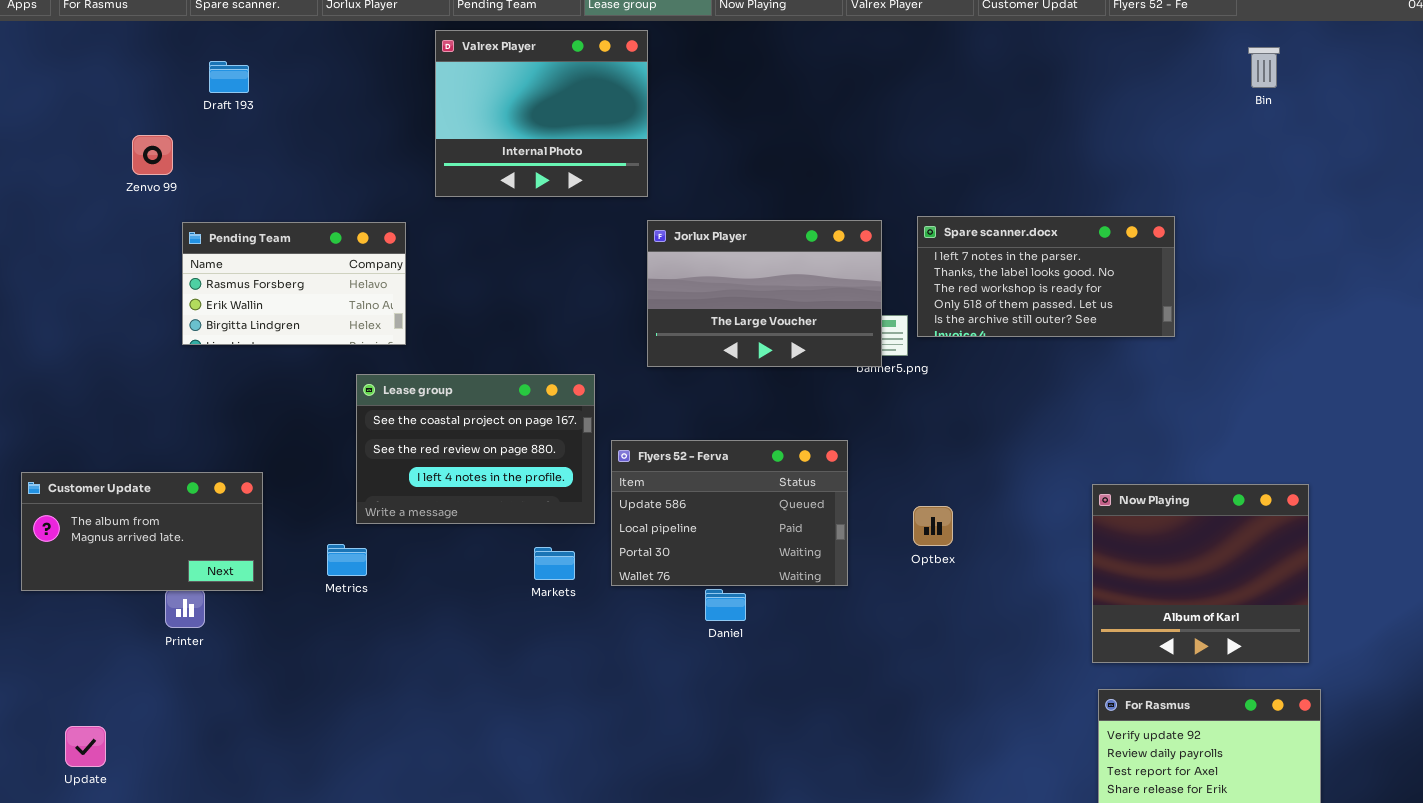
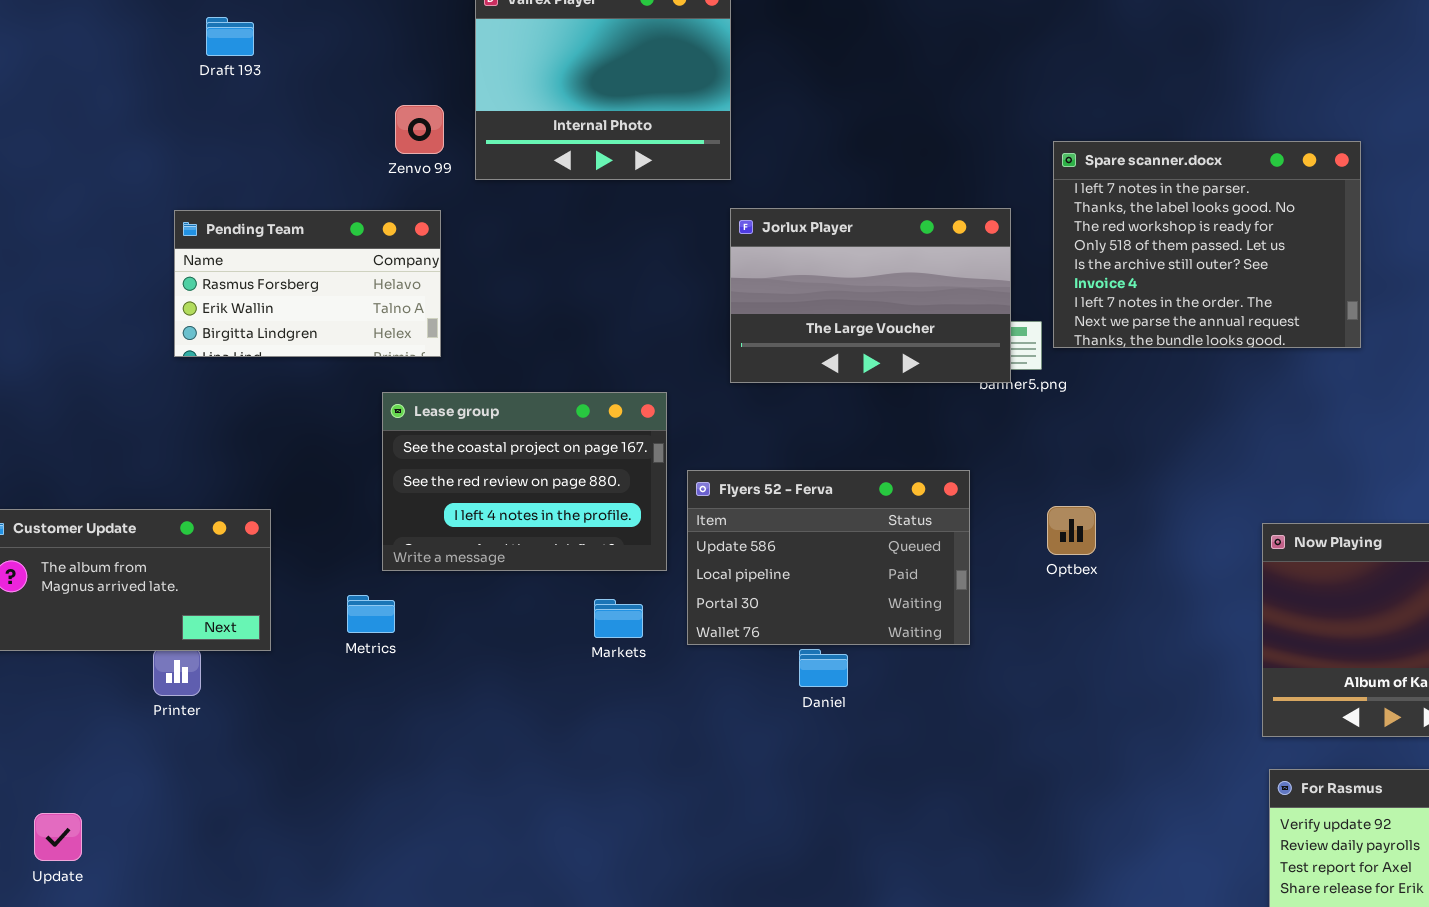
Zenvo 99: [132,135,173,175] -> [395,105,444,154], moved
Spare scanner.docx: [917,216,1175,337] -> [1053,141,1361,348], resized
Optbex: [913,506,953,546] -> [1047,506,1096,555], moved

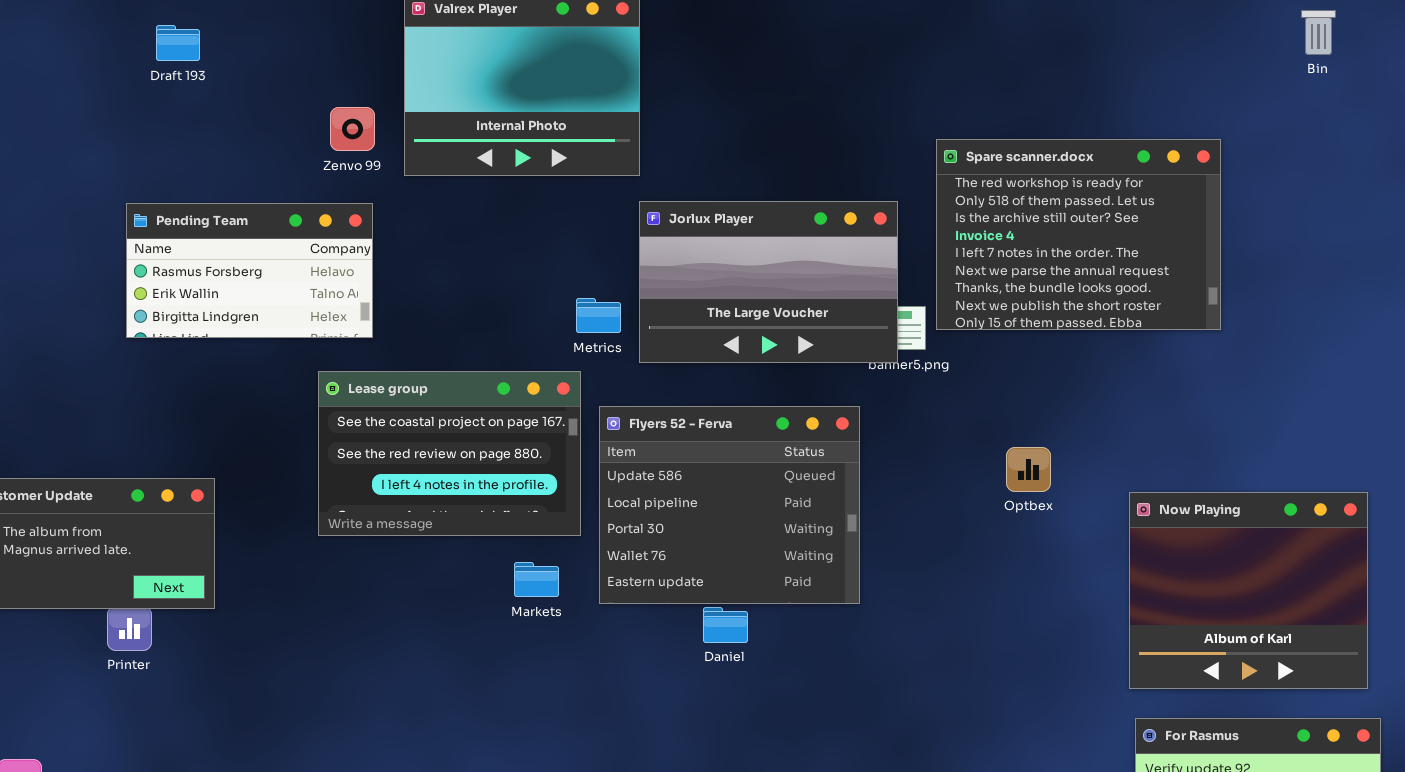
Spare scanner.docx: [1053,141,1361,348] -> [936,139,1221,330], scrolled down 2 rows
Flyers 52 - Ferva: [687,470,970,645] -> [599,406,860,604], resized
Optbex: [1047,506,1096,555] -> [1006,447,1051,492], moved
Metrics: [347,595,395,633] -> [576,298,621,333], moved

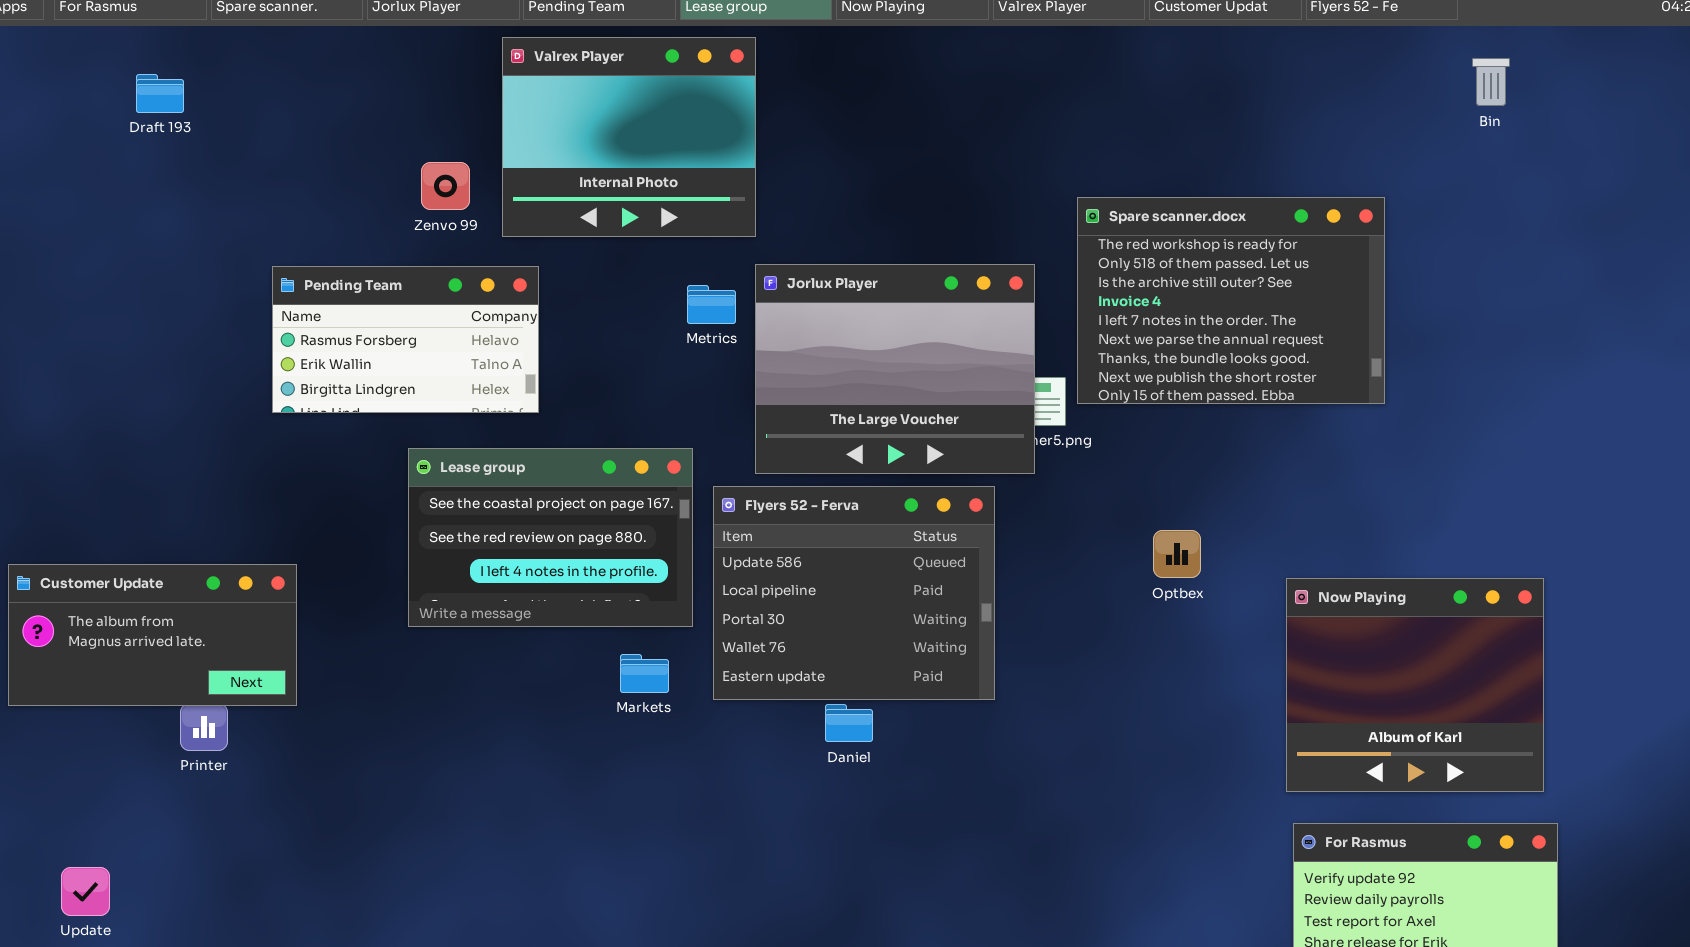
Draft 193: [156,25,200,61] -> [136,74,184,113], moved
Jorlux Player: [639,201,898,363] -> [755,264,1035,474], resized
Pending Team: [126,203,373,338] -> [272,266,539,413], moved
Metrics: [576,298,621,333] -> [687,285,736,324], moved

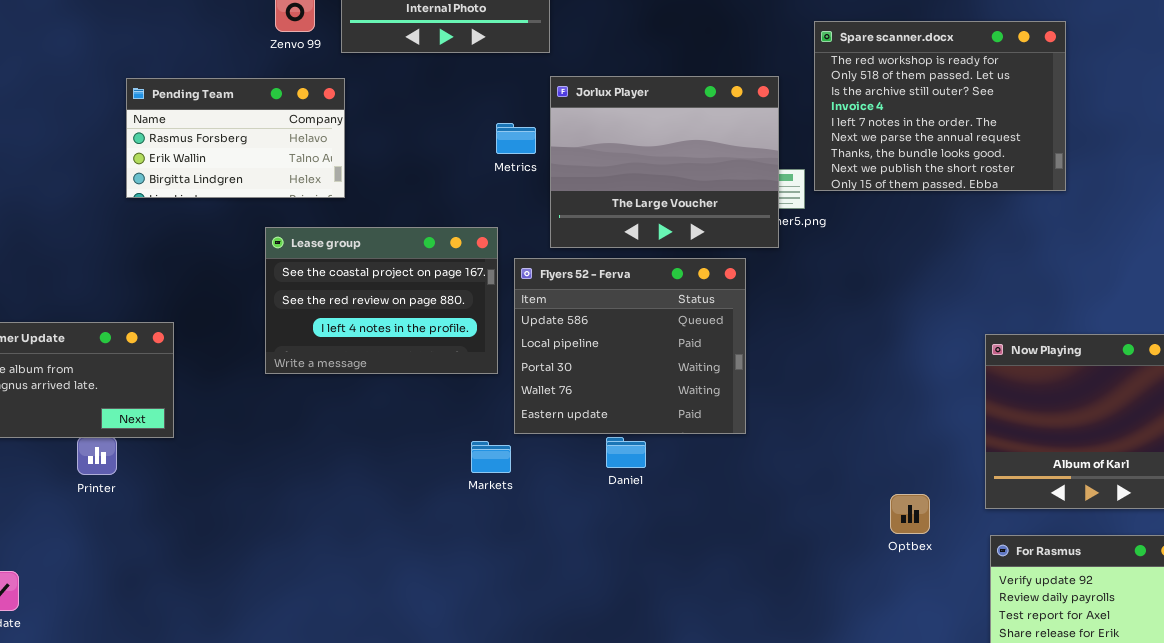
Pending Team: [272,266,539,413] -> [126,78,345,198], moved
Metrics: [687,285,736,324] -> [496,123,536,154], moved
Optbex: [1153,530,1201,578] -> [890,494,930,534], moved
Markets: [620,654,669,693] -> [471,441,511,473], moved

